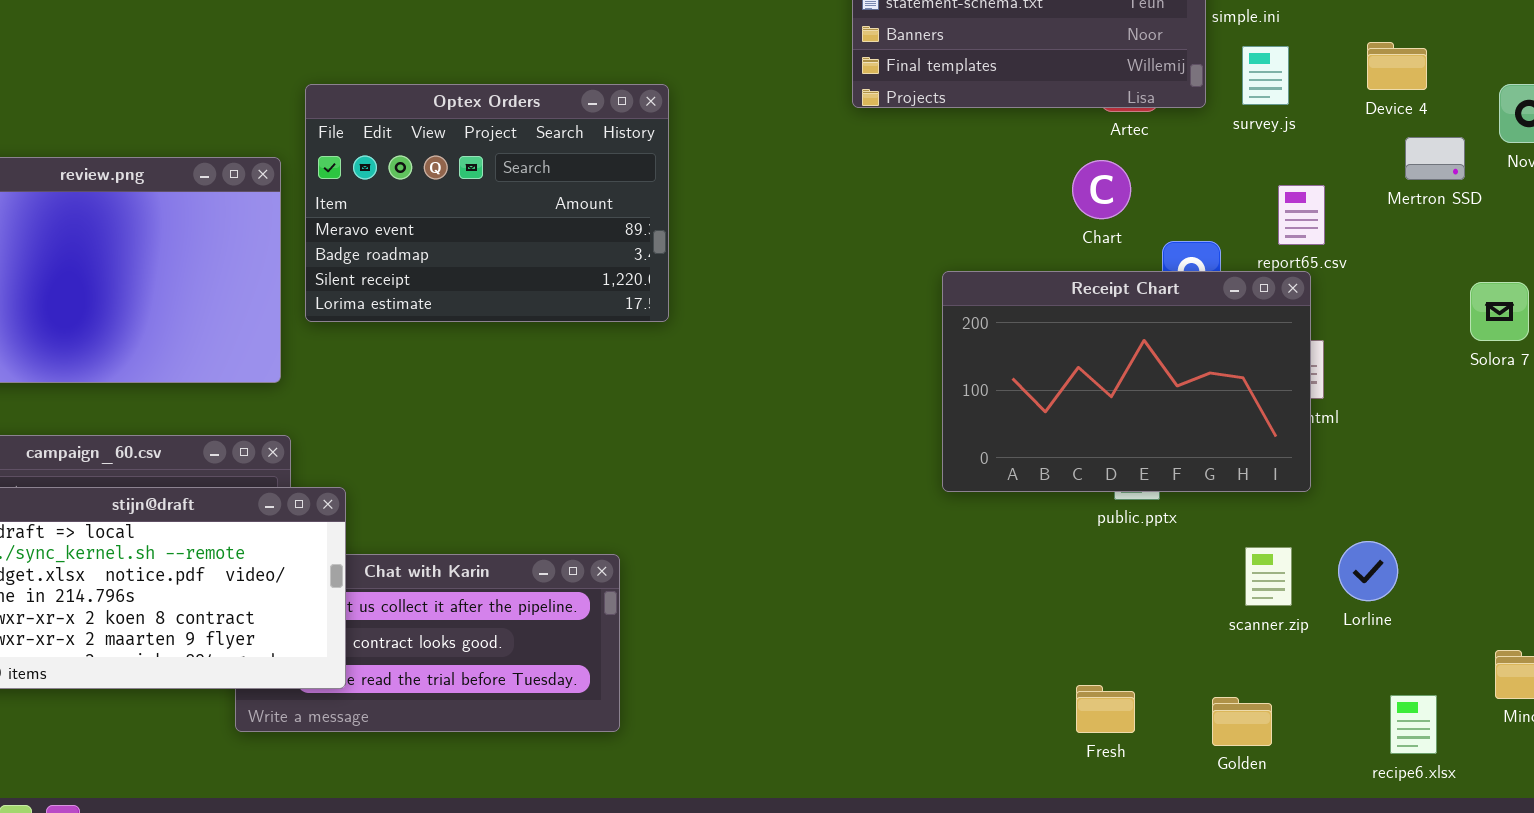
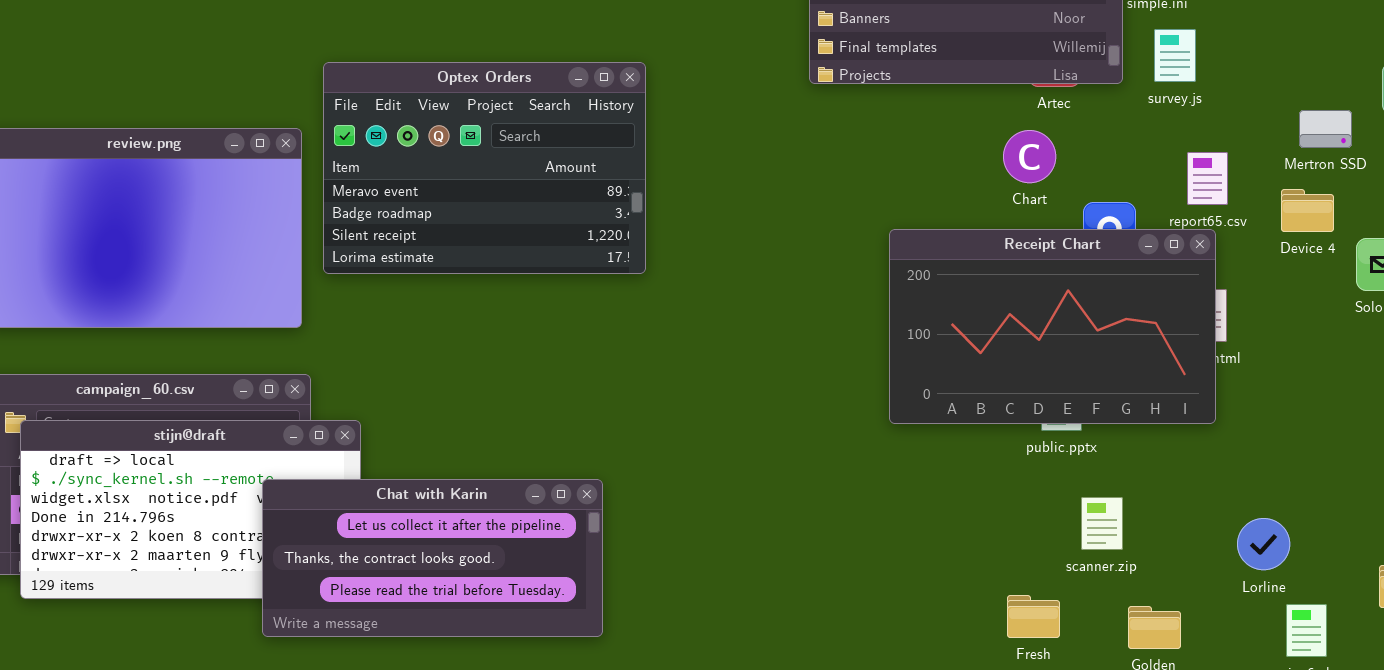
Device 4: [1367,42,1427,90] -> [1281,189,1334,232], moved
Lorline: [1338,541,1398,601] -> [1237,518,1290,570], moved
scanner.zip: [1245,547,1292,606] -> [1081,497,1123,550], moved
Chat with Karin: [235,554,620,732] -> [262,479,603,637], raised

